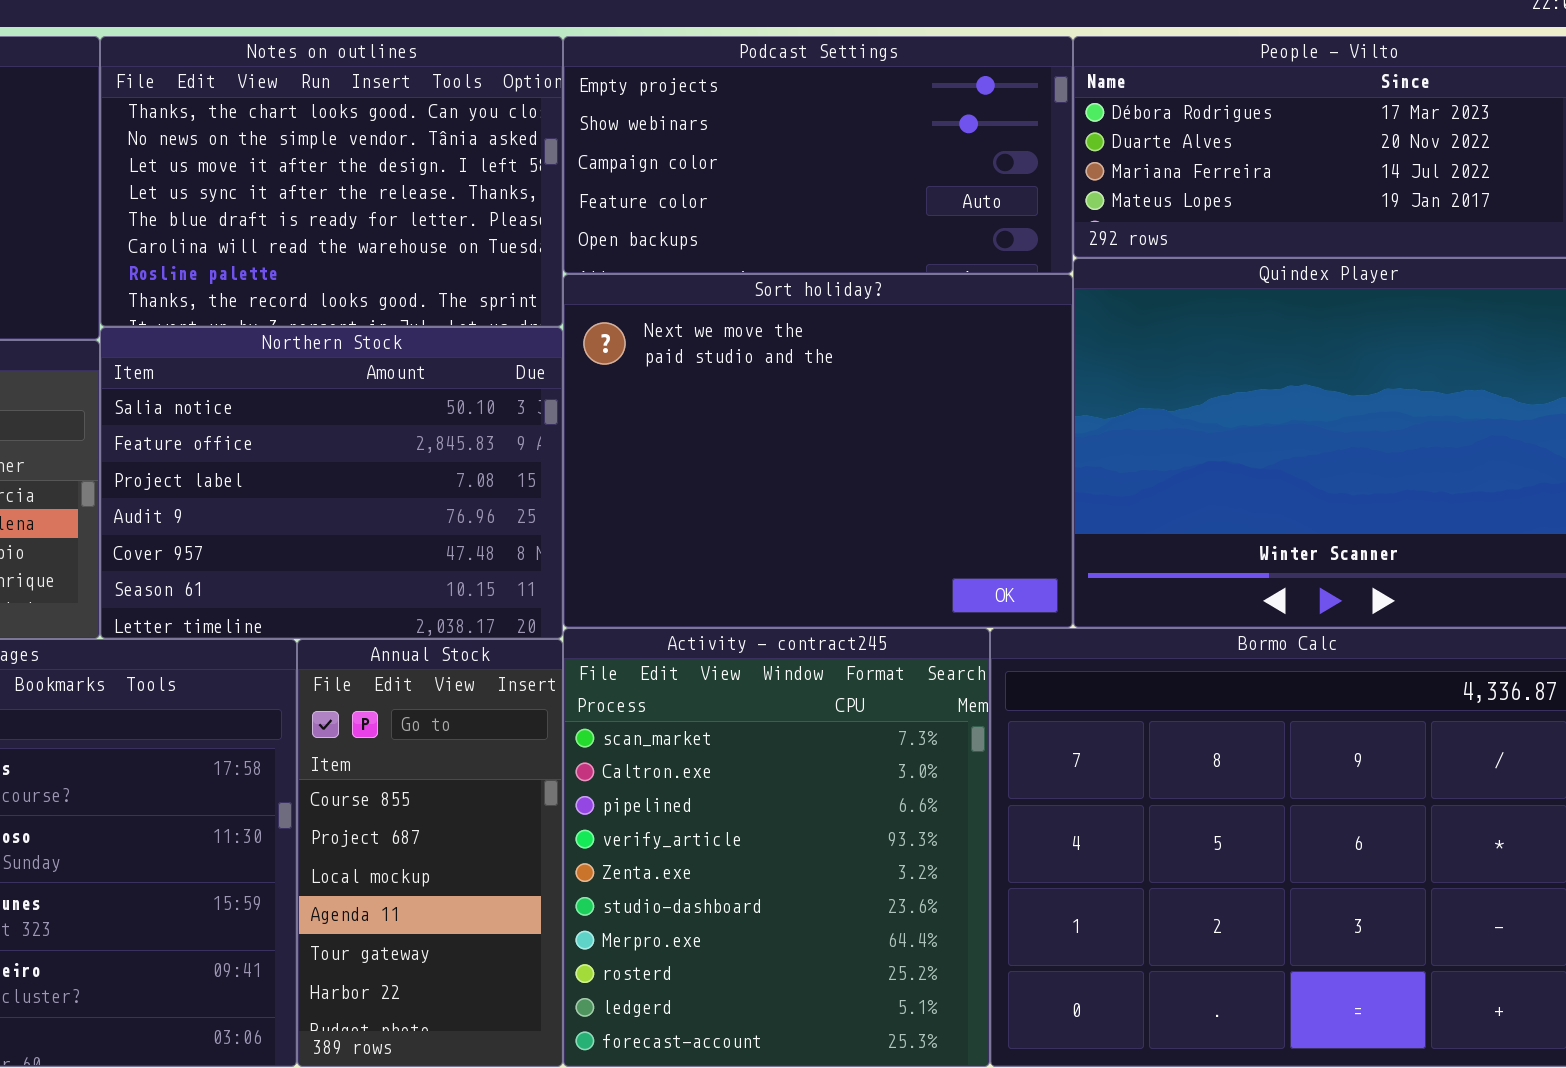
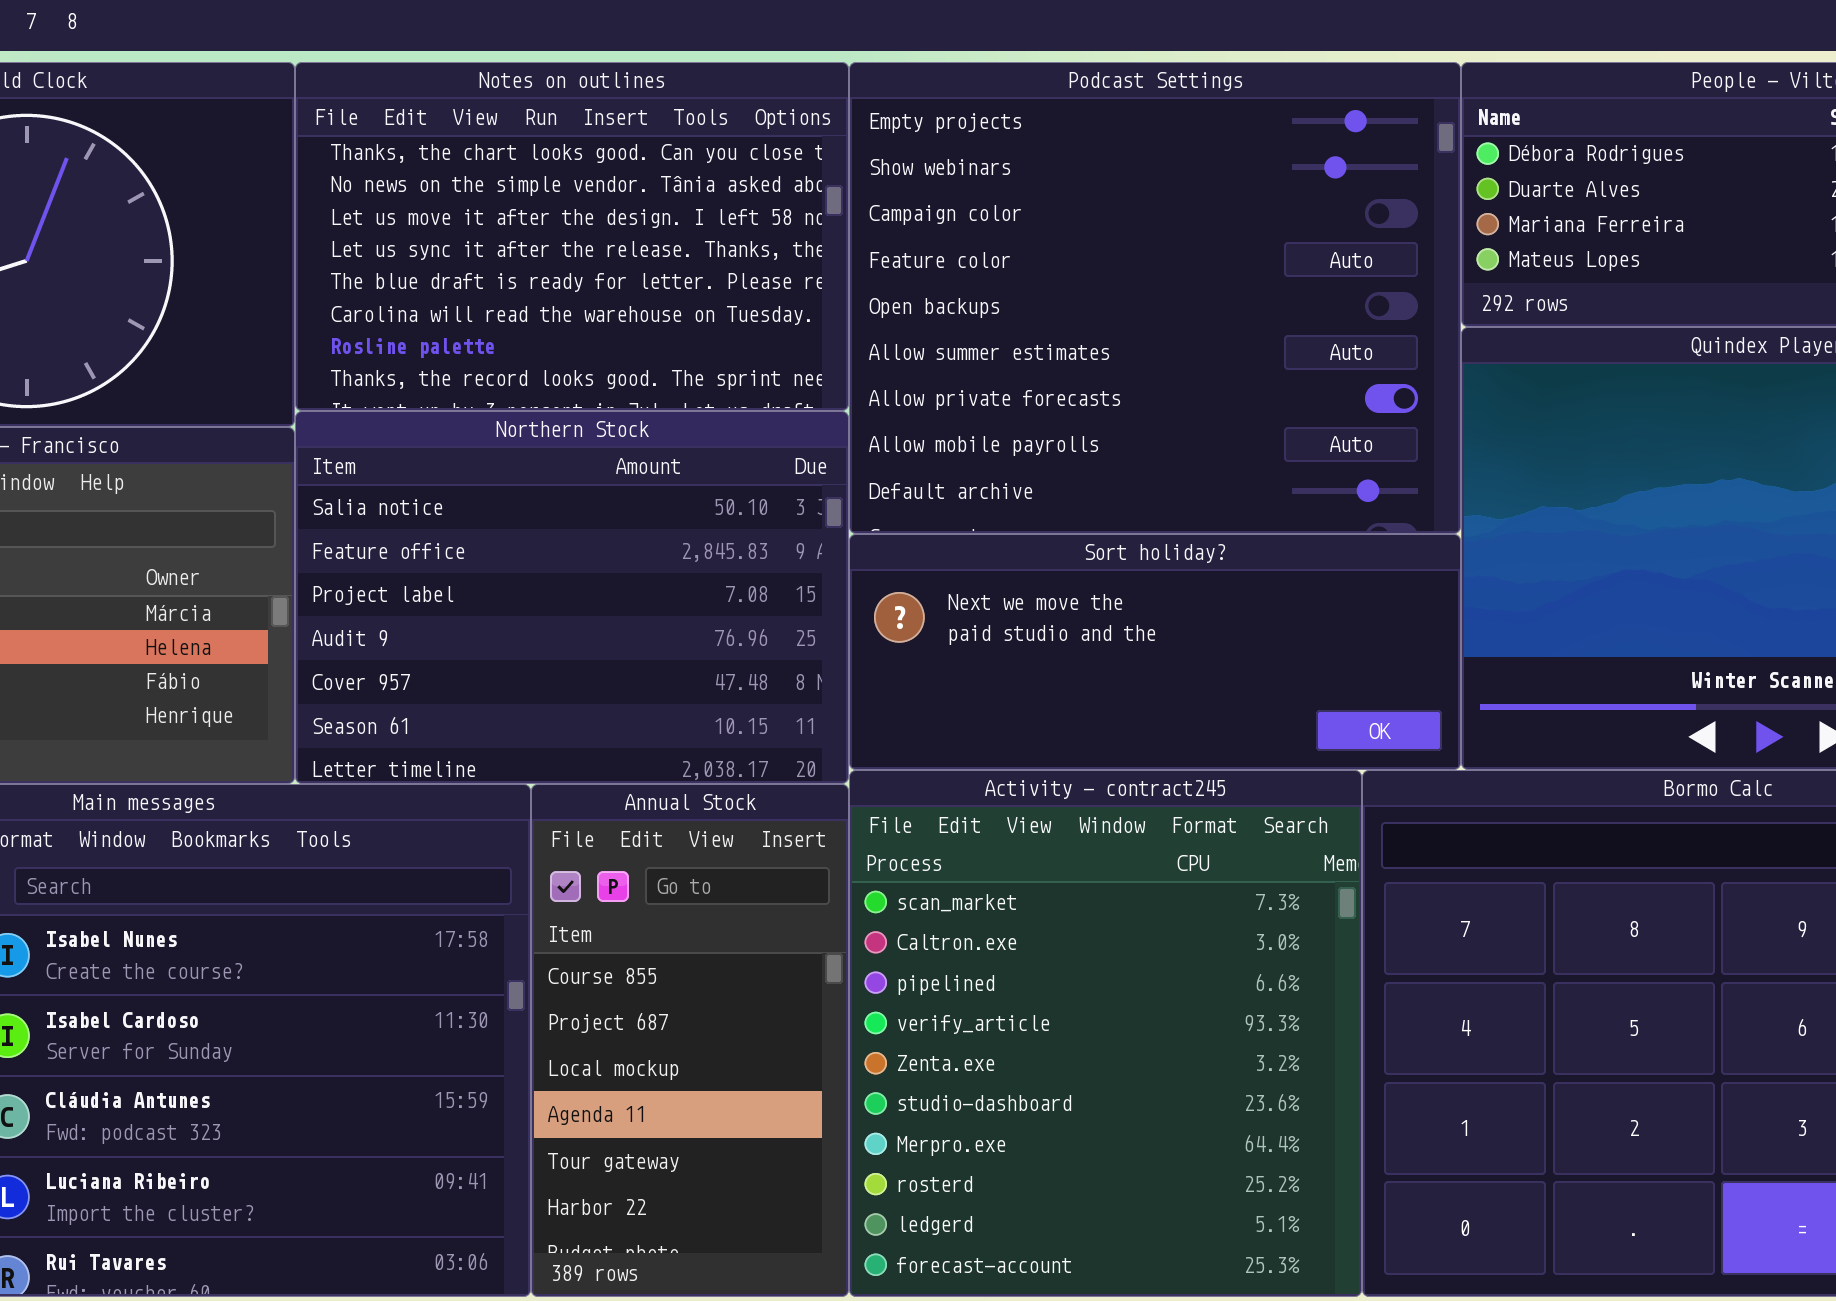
Podcast Settings: [563,36,1073,274] -> [849,62,1461,534], resized
Sort holiday?: [563,274,1073,628] -> [849,534,1461,770], resized

